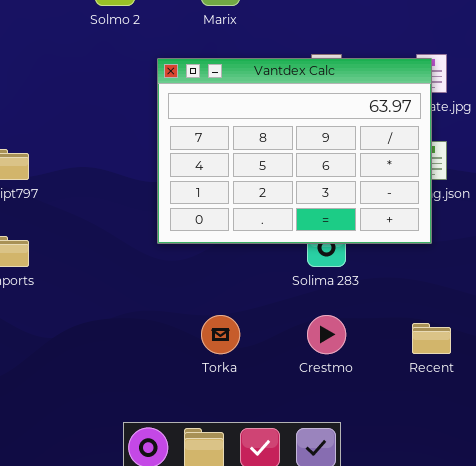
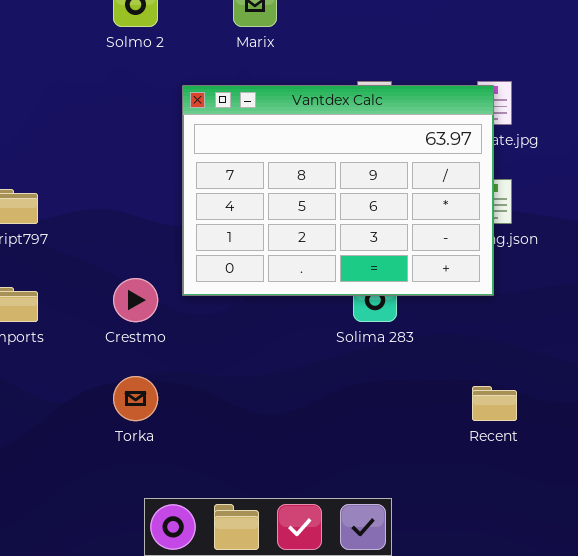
Torka: [201,315,240,354] -> [113,376,158,421], moved
Crestmo: [307,315,346,354] -> [113,278,158,322], moved

